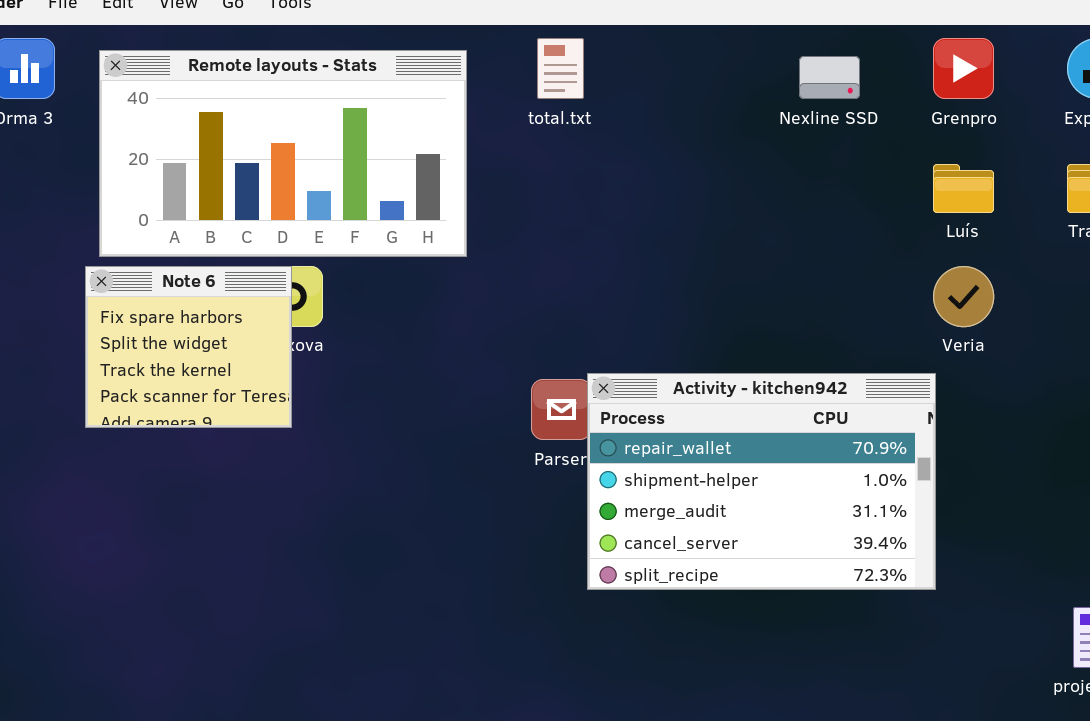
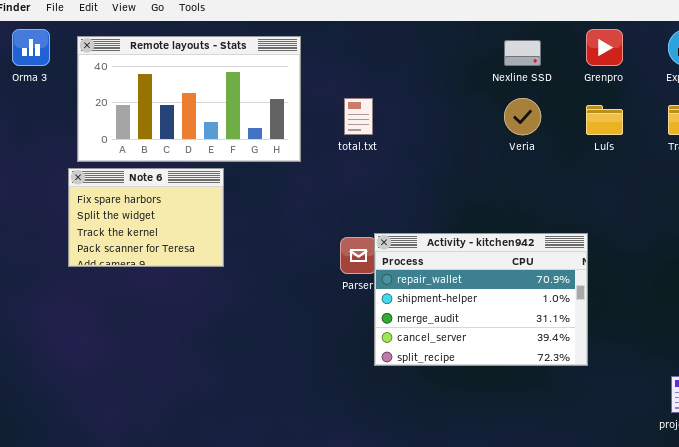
total.txt: [537,38,584,99] -> [344,98,373,135], moved
Note 6: [85,266,292,428] -> [68,168,224,267], resized
Veria: [933,266,994,327] -> [504,98,541,135], moved

